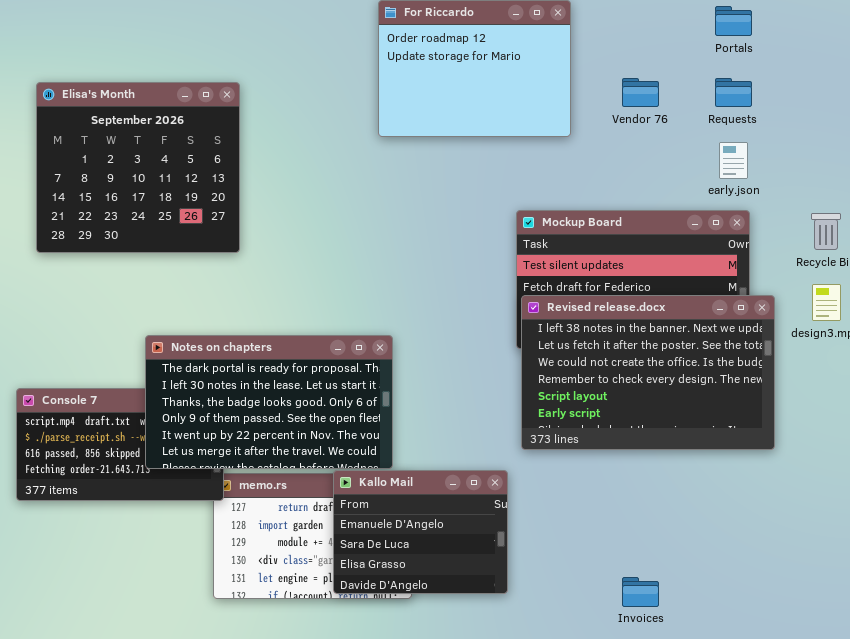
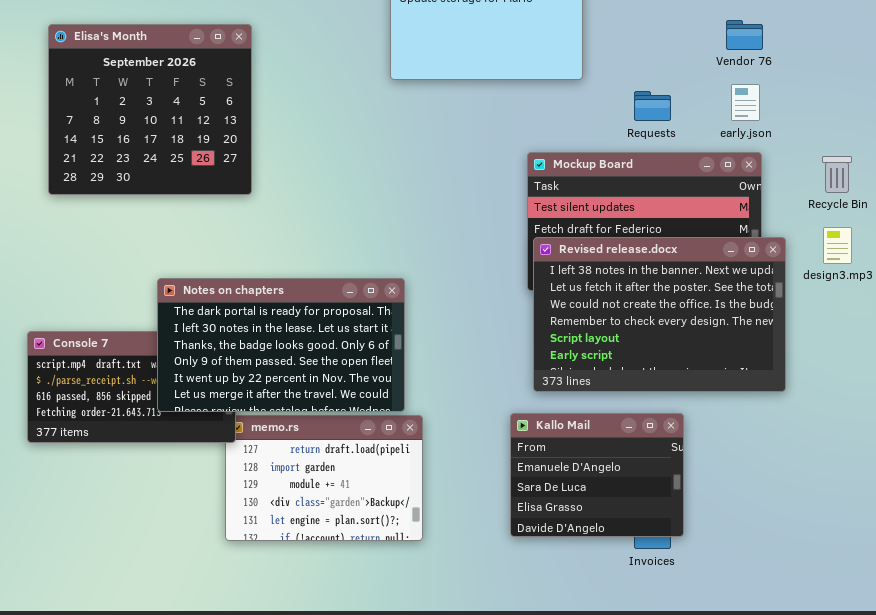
Vendor 76: [622,78,659,107] -> [726,20,763,50], moved
Requests: [715,78,752,107] -> [634,91,671,121], moved
Kallo Mail: [333,470,508,594] -> [510,413,684,537], moved

